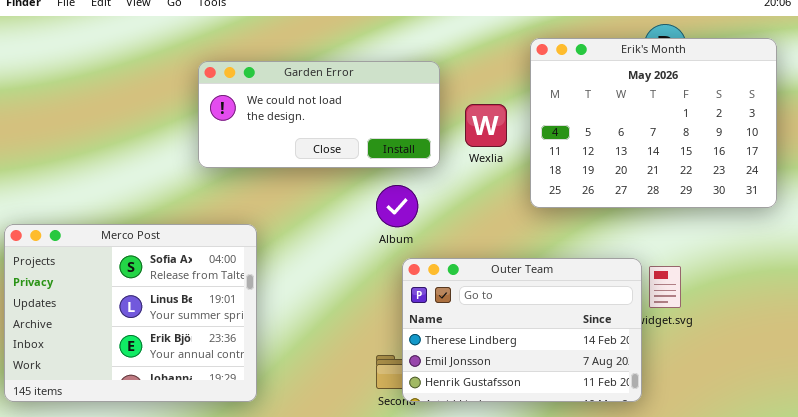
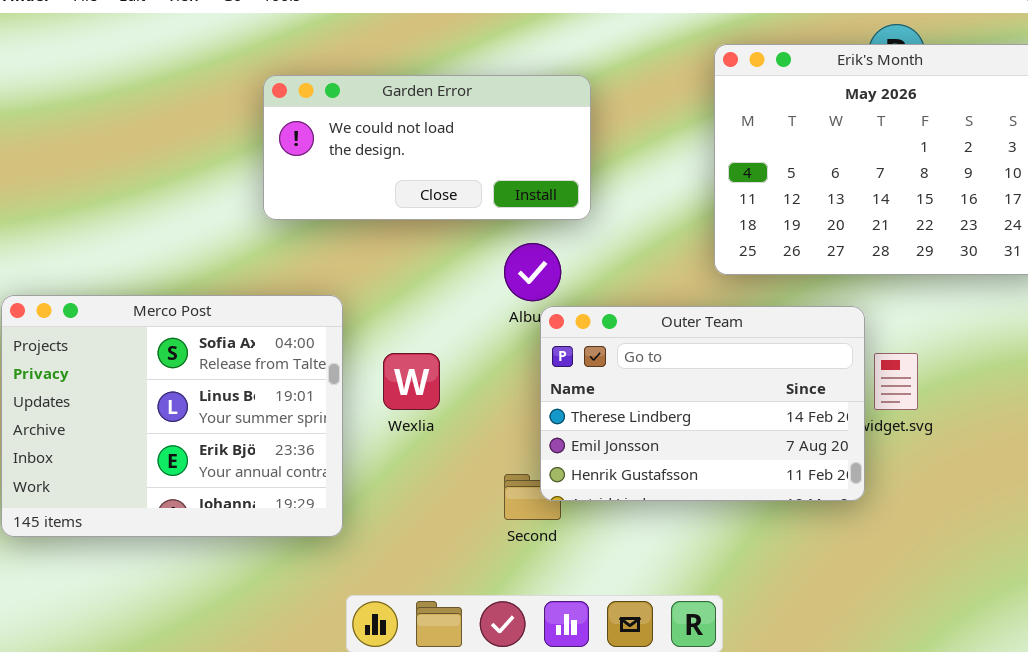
Wexlia: [465,104,507,147] -> [383,353,440,410], moved
Outer Team: [402,258,642,402] -> [540,306,865,501], moved

